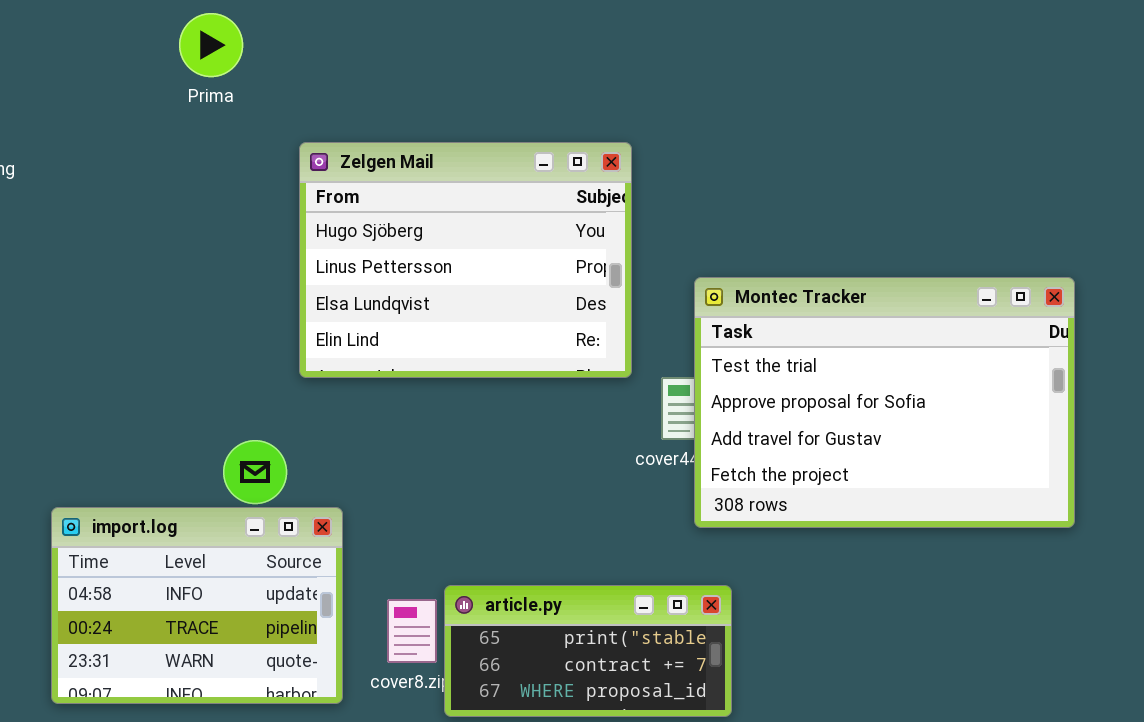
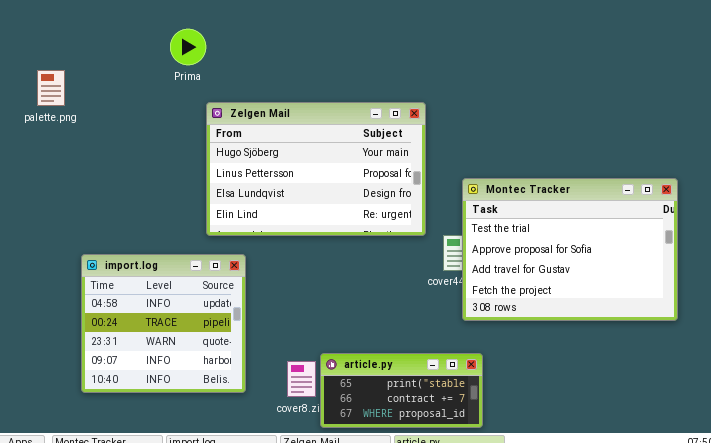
Zelgen Mail: [299,142,632,378] -> [206,102,426,236], resized
import.log: [51,507,343,704] -> [81,254,246,393], moved, resized

